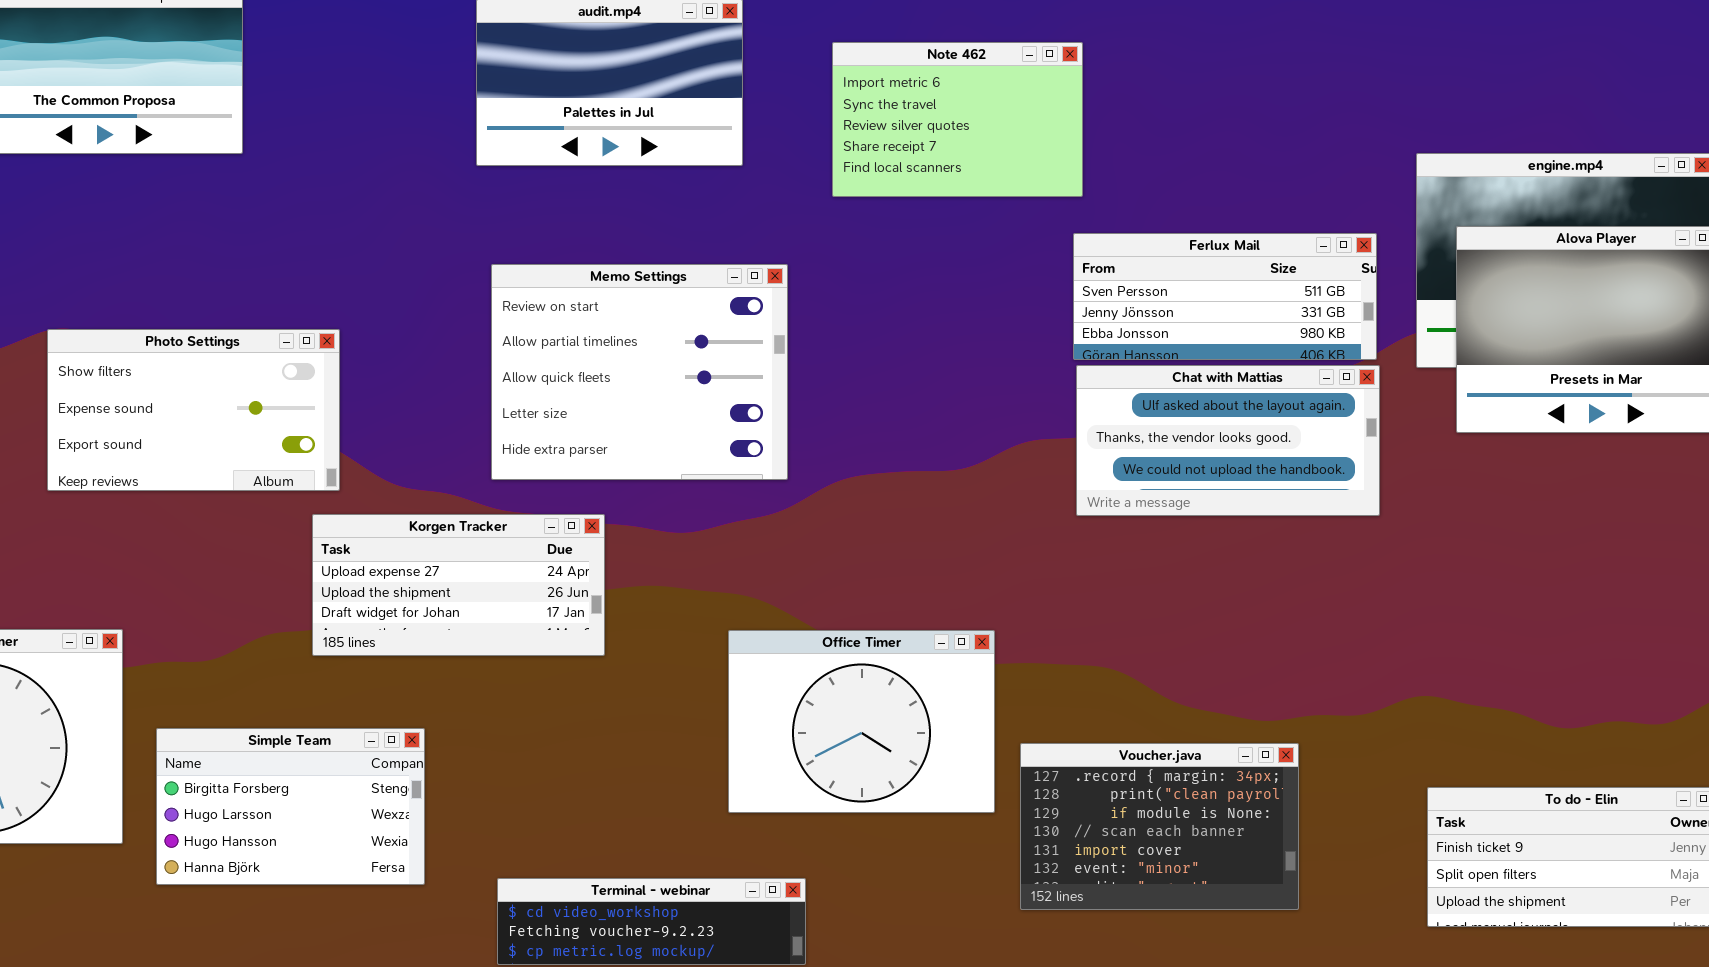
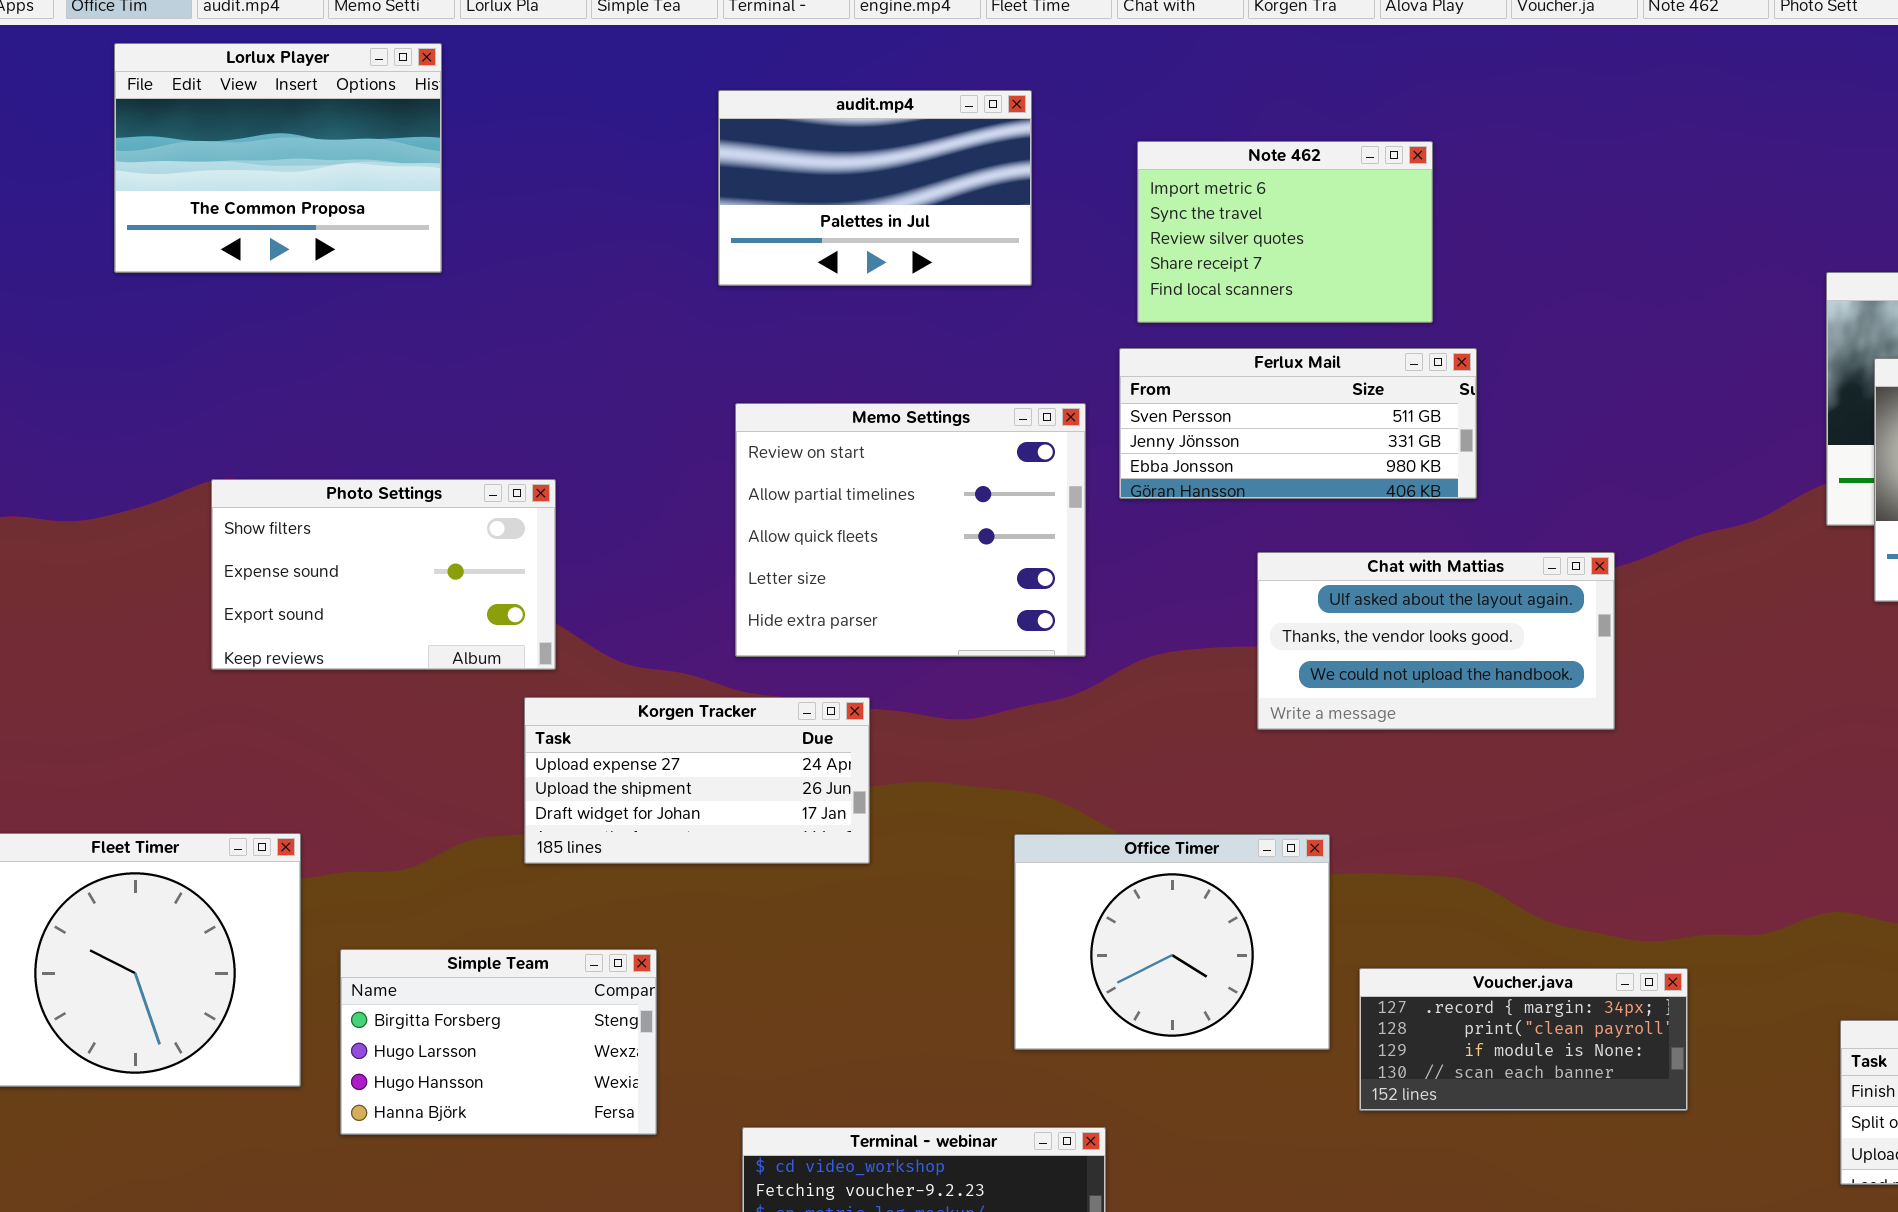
Ferlux Mail: [1073,233,1377,360] -> [1119,348,1477,499], moved
Chat with Mattias: [1076,365,1380,516] -> [1257,552,1615,730], moved
Voucher.java: [1020,743,1299,910] -> [1359,968,1688,1111], resized

